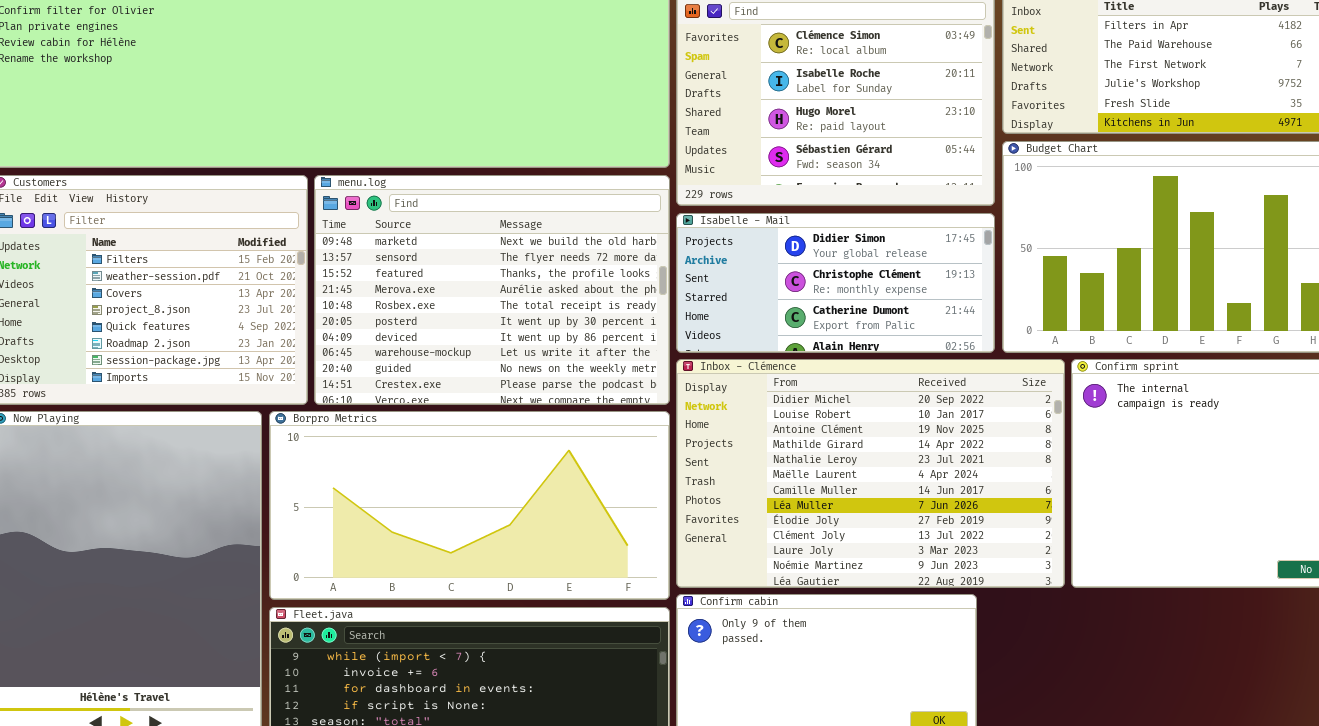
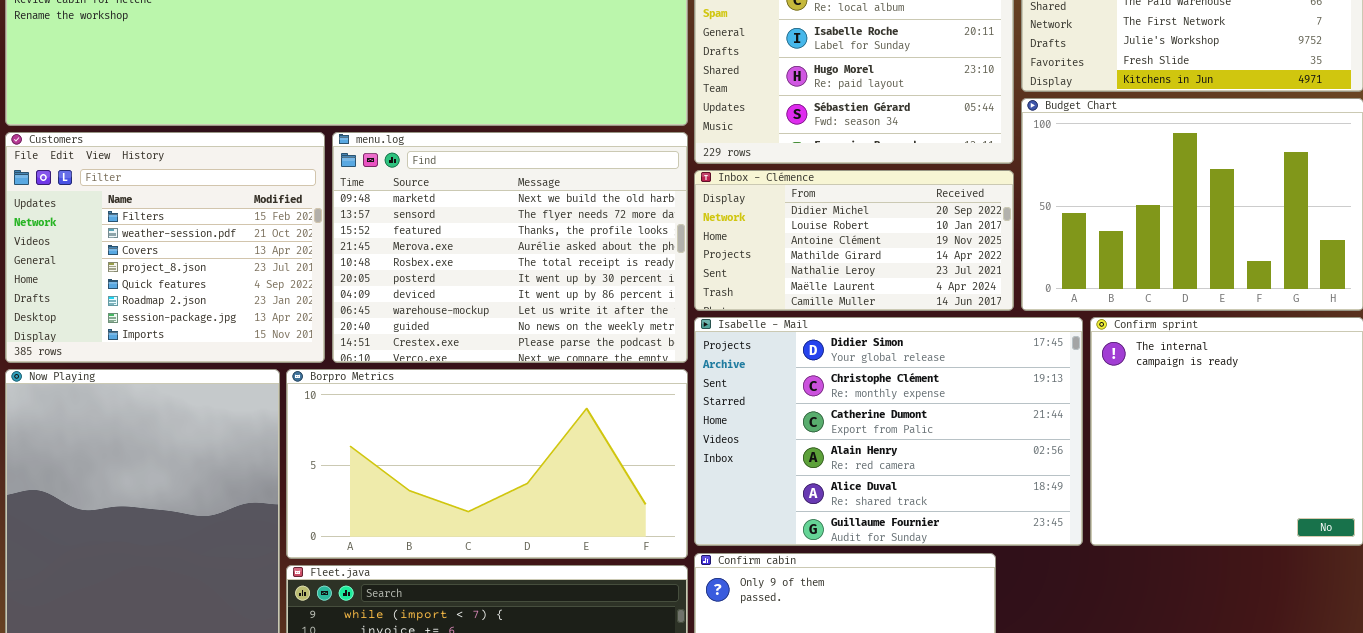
Isabelle - Mail: [676,213,995,353] -> [694,317,1083,546], moved, resized
Inbox - Clémence: [676,359,1065,588] -> [694,170,1014,311], moved, resized

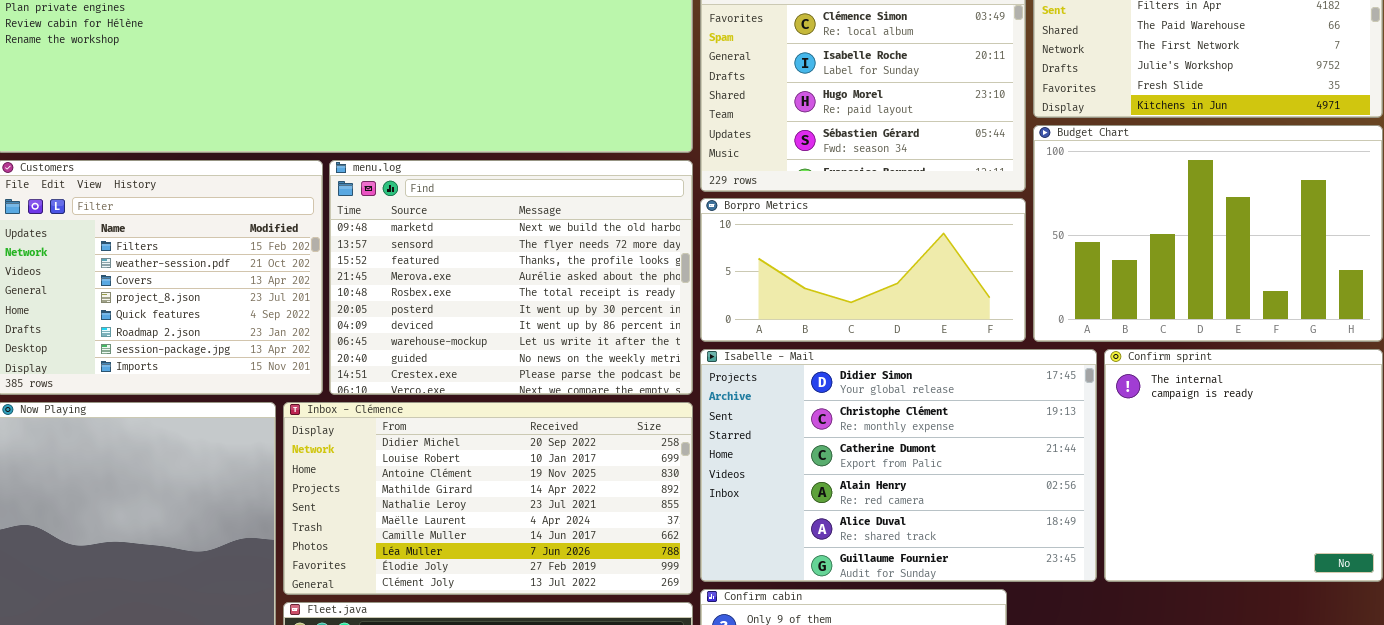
Inbox - Clémence: [694,170,1014,311] -> [283,402,693,595], moved, resized
Borpro Metrics: [286,369,688,559] -> [700,198,1026,342], moved, resized

